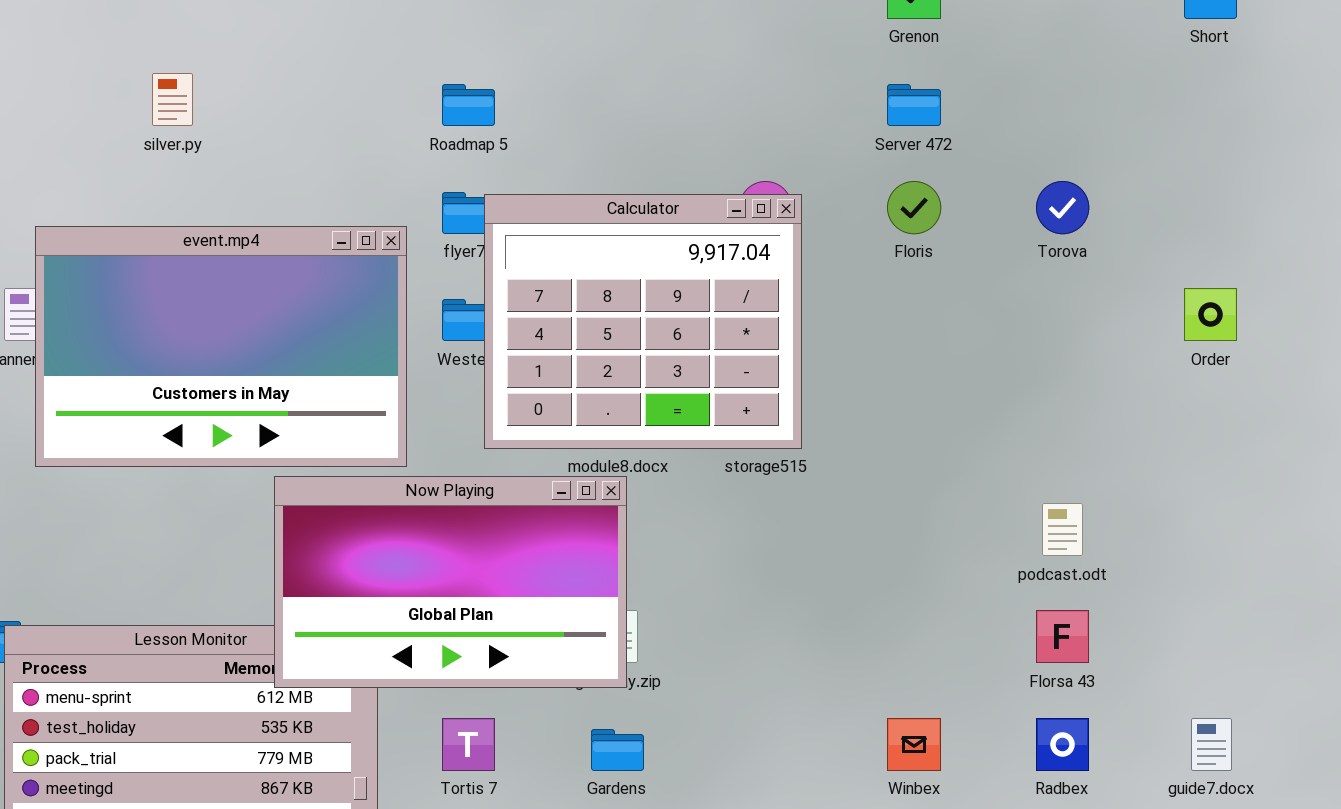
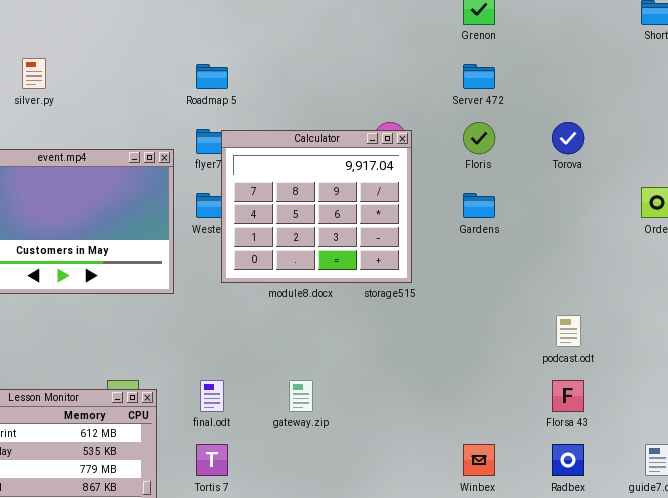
Now Playing: [274,476,627,688] -> none, closed
Gardens: [591,729,644,771] -> [463,193,495,218], moved

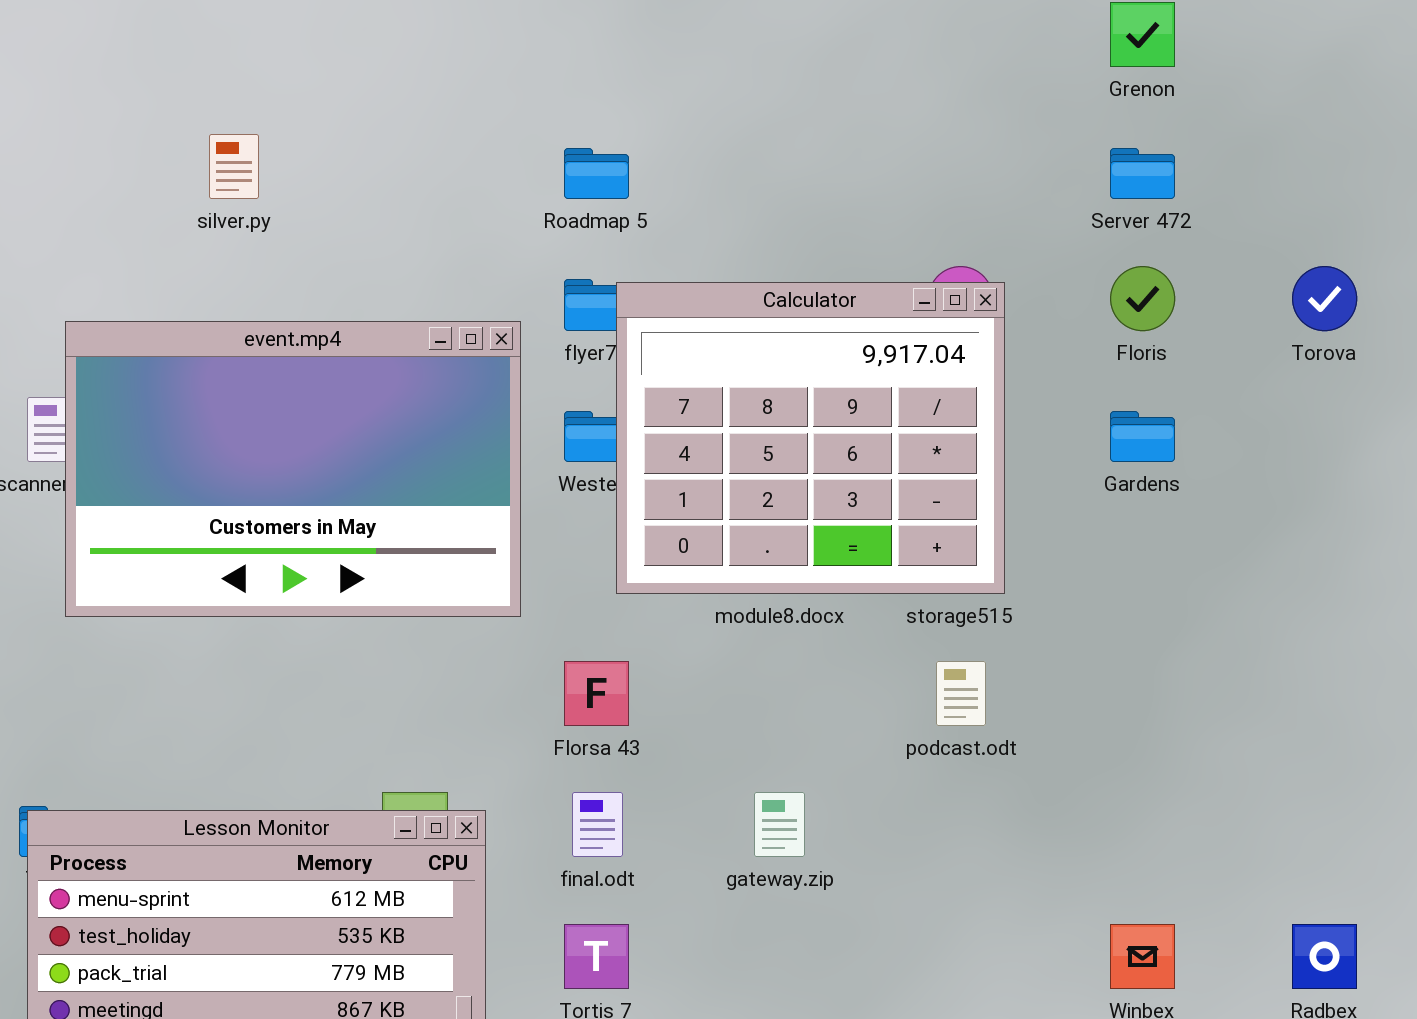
podcast.odt: [556,315,581,347] -> [936,661,986,726], moved
Florsa 43: [552,380,584,412] -> [564,661,629,726], moved

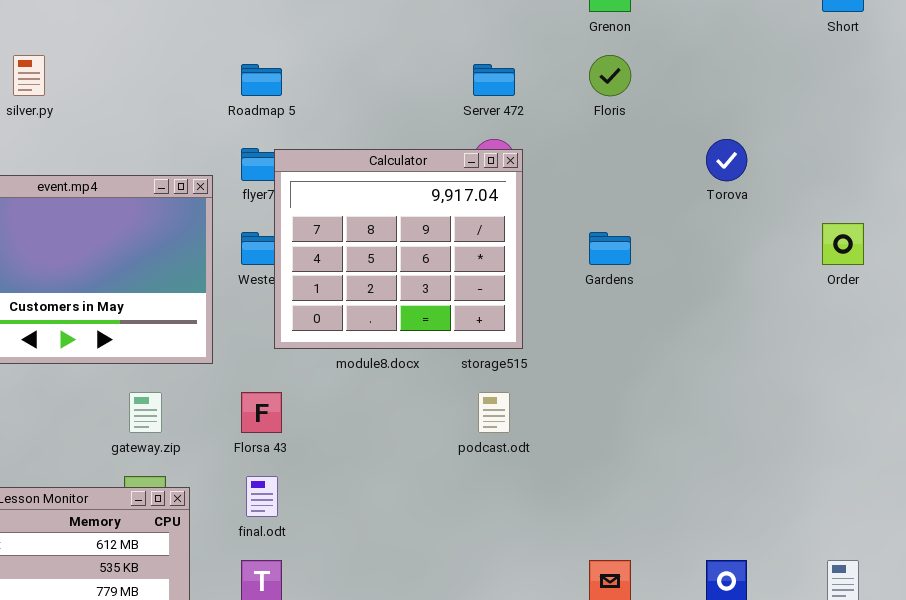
Server 472: [1110,148,1175,199] -> [473,64,515,96], moved
Floris: [1110,266,1175,331] -> [589,55,631,96], moved
gateway.zip: [754,792,805,857] -> [129,392,162,433], moved

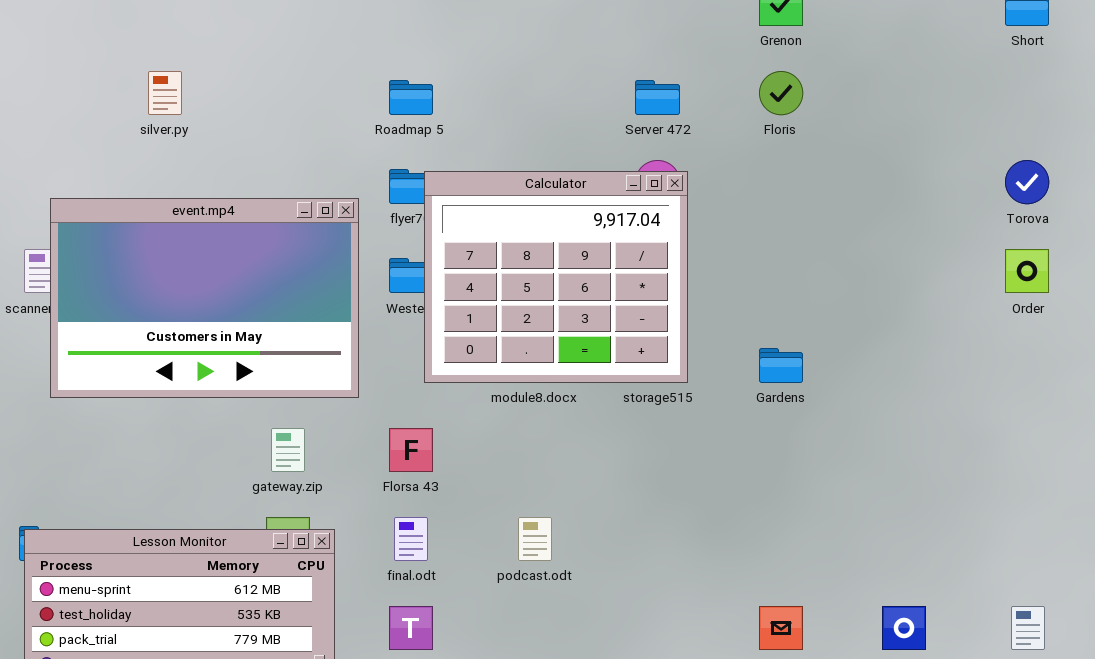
Torova: [706,139,747,181] -> [1005,160,1049,204], moved
Gardens: [589,232,631,265] -> [759,348,803,383], moved
podcast.odt: [478,392,510,433] -> [518,517,552,561], moved

